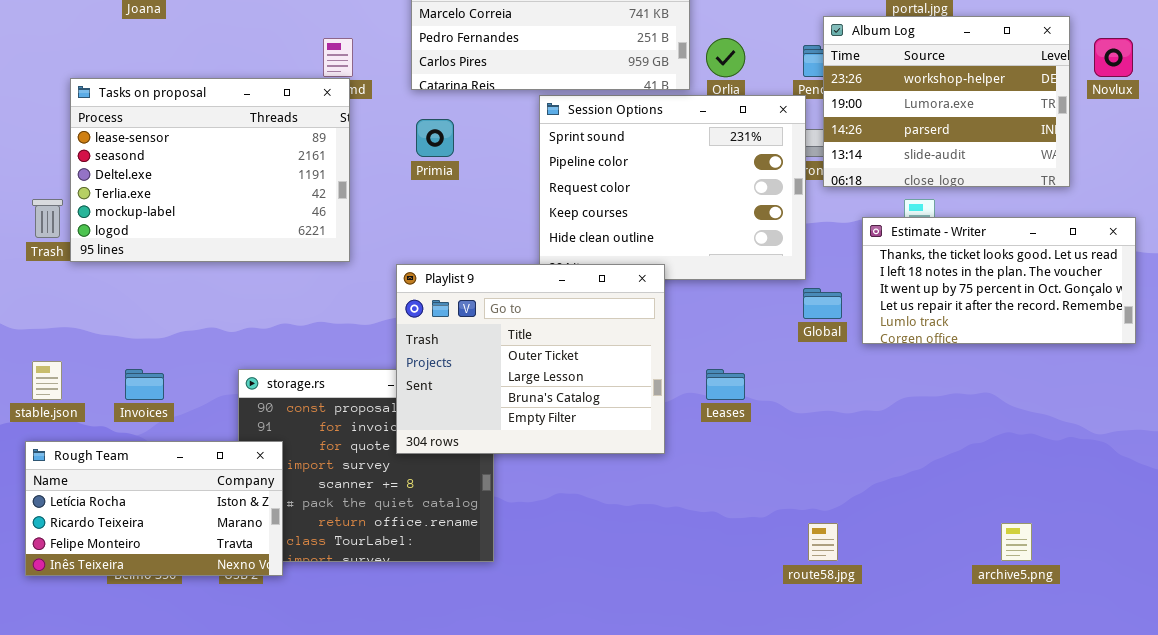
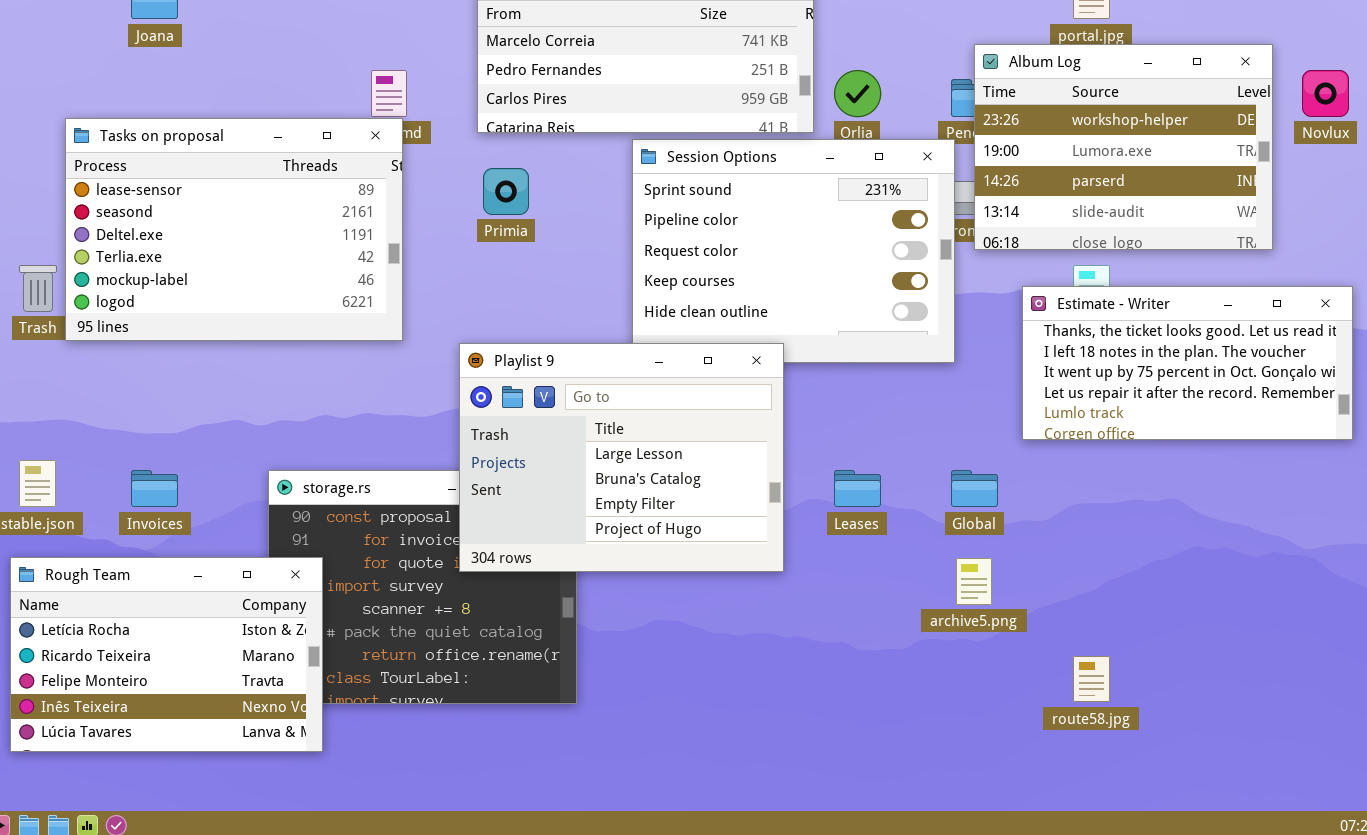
Playlist 9: [396,264,665,454] -> [459,343,784,572], scrolled down 1 row
Global: [803,288,842,319] -> [951,470,998,507], moved
Rough Team: [25,441,283,576] -> [10,557,323,752], resized
route58.jpg: [808,523,838,561] -> [1073,656,1110,702], moved
archive5.png: [1001,523,1032,561] -> [956,558,992,605], moved

